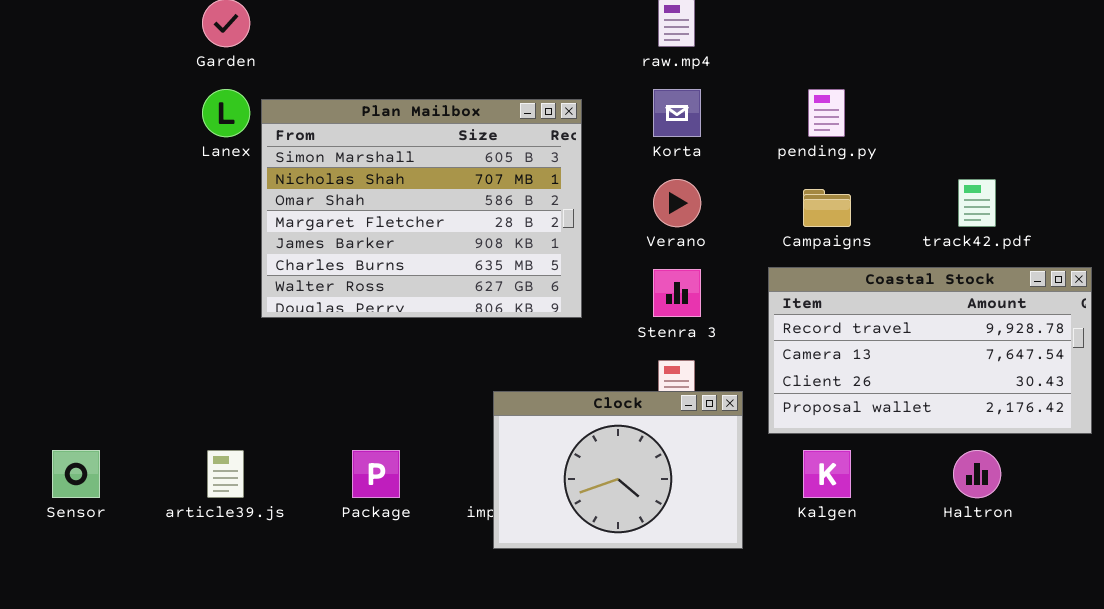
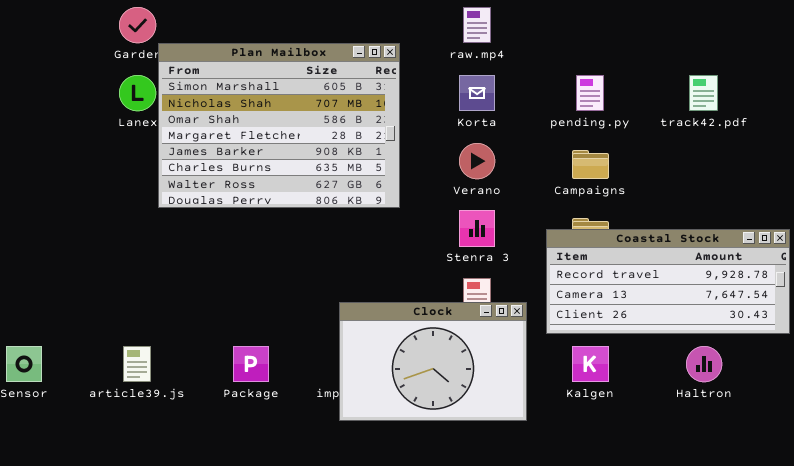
Plan Mailbox: [261,99,582,318] -> [158,43,400,208], moved
track42.pdf: [958,179,996,227] -> [689,75,718,111], moved
Coastal Stock: [768,267,1092,434] -> [546,229,790,334], resized

